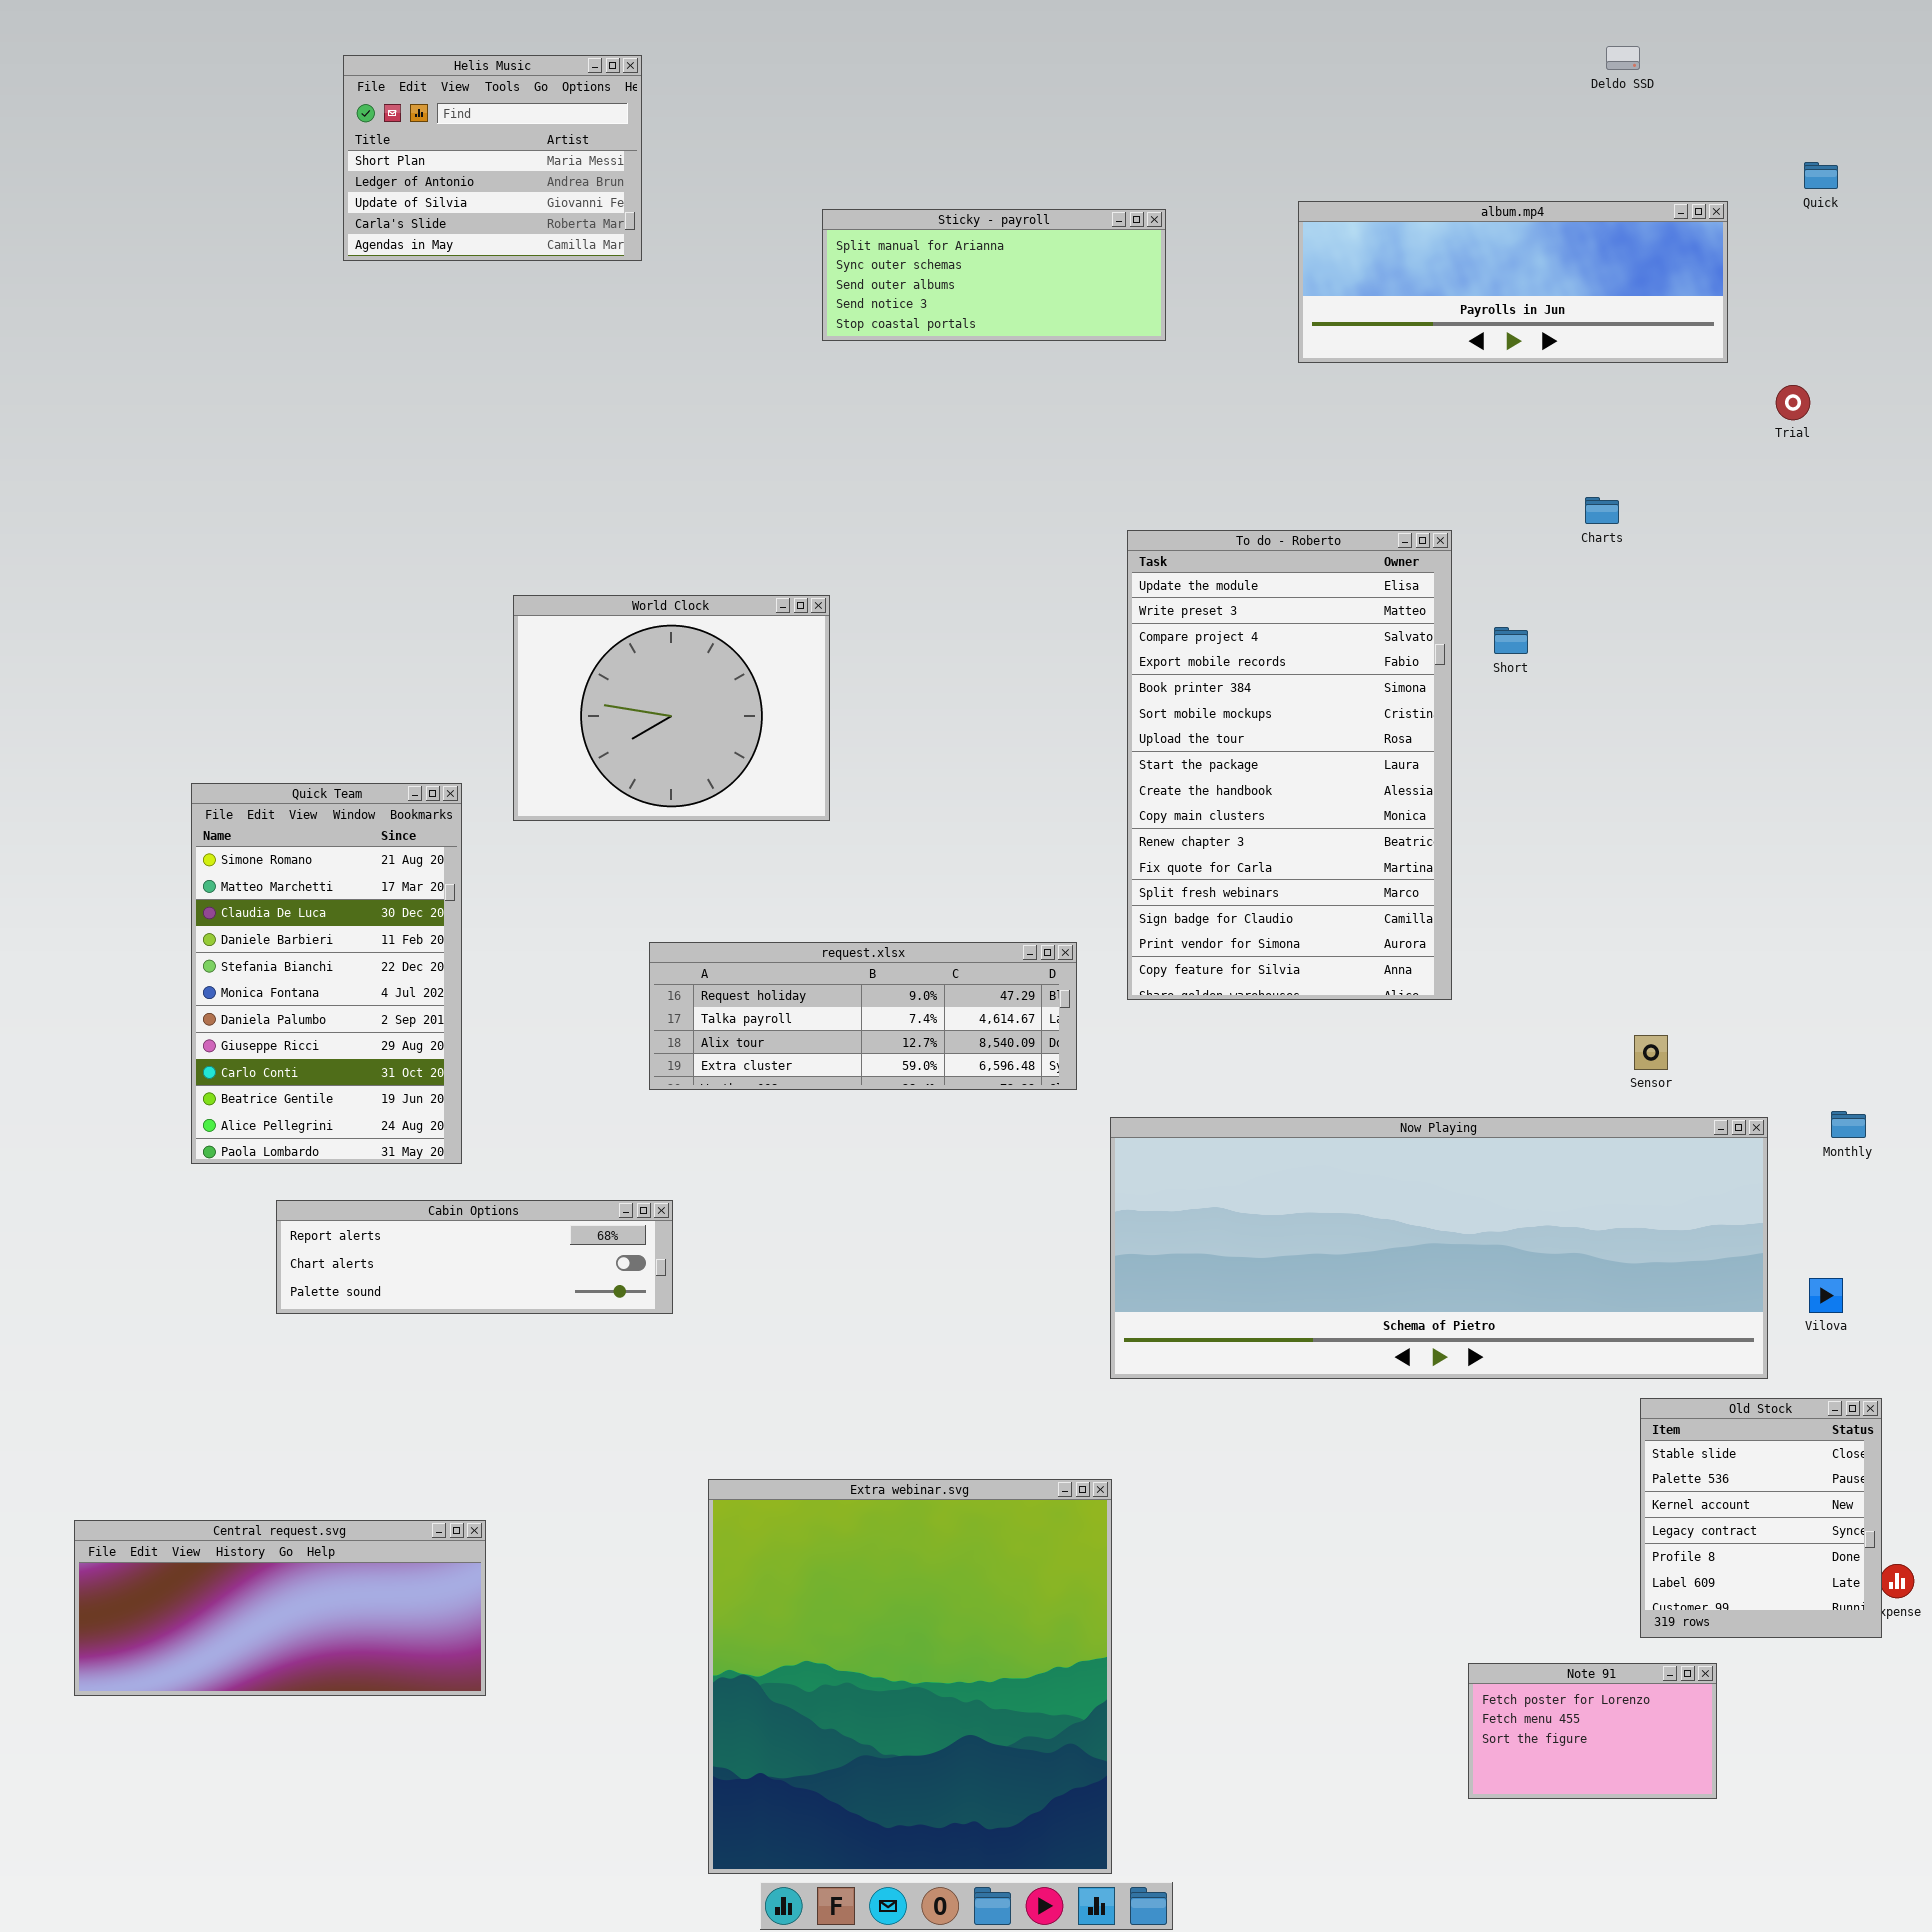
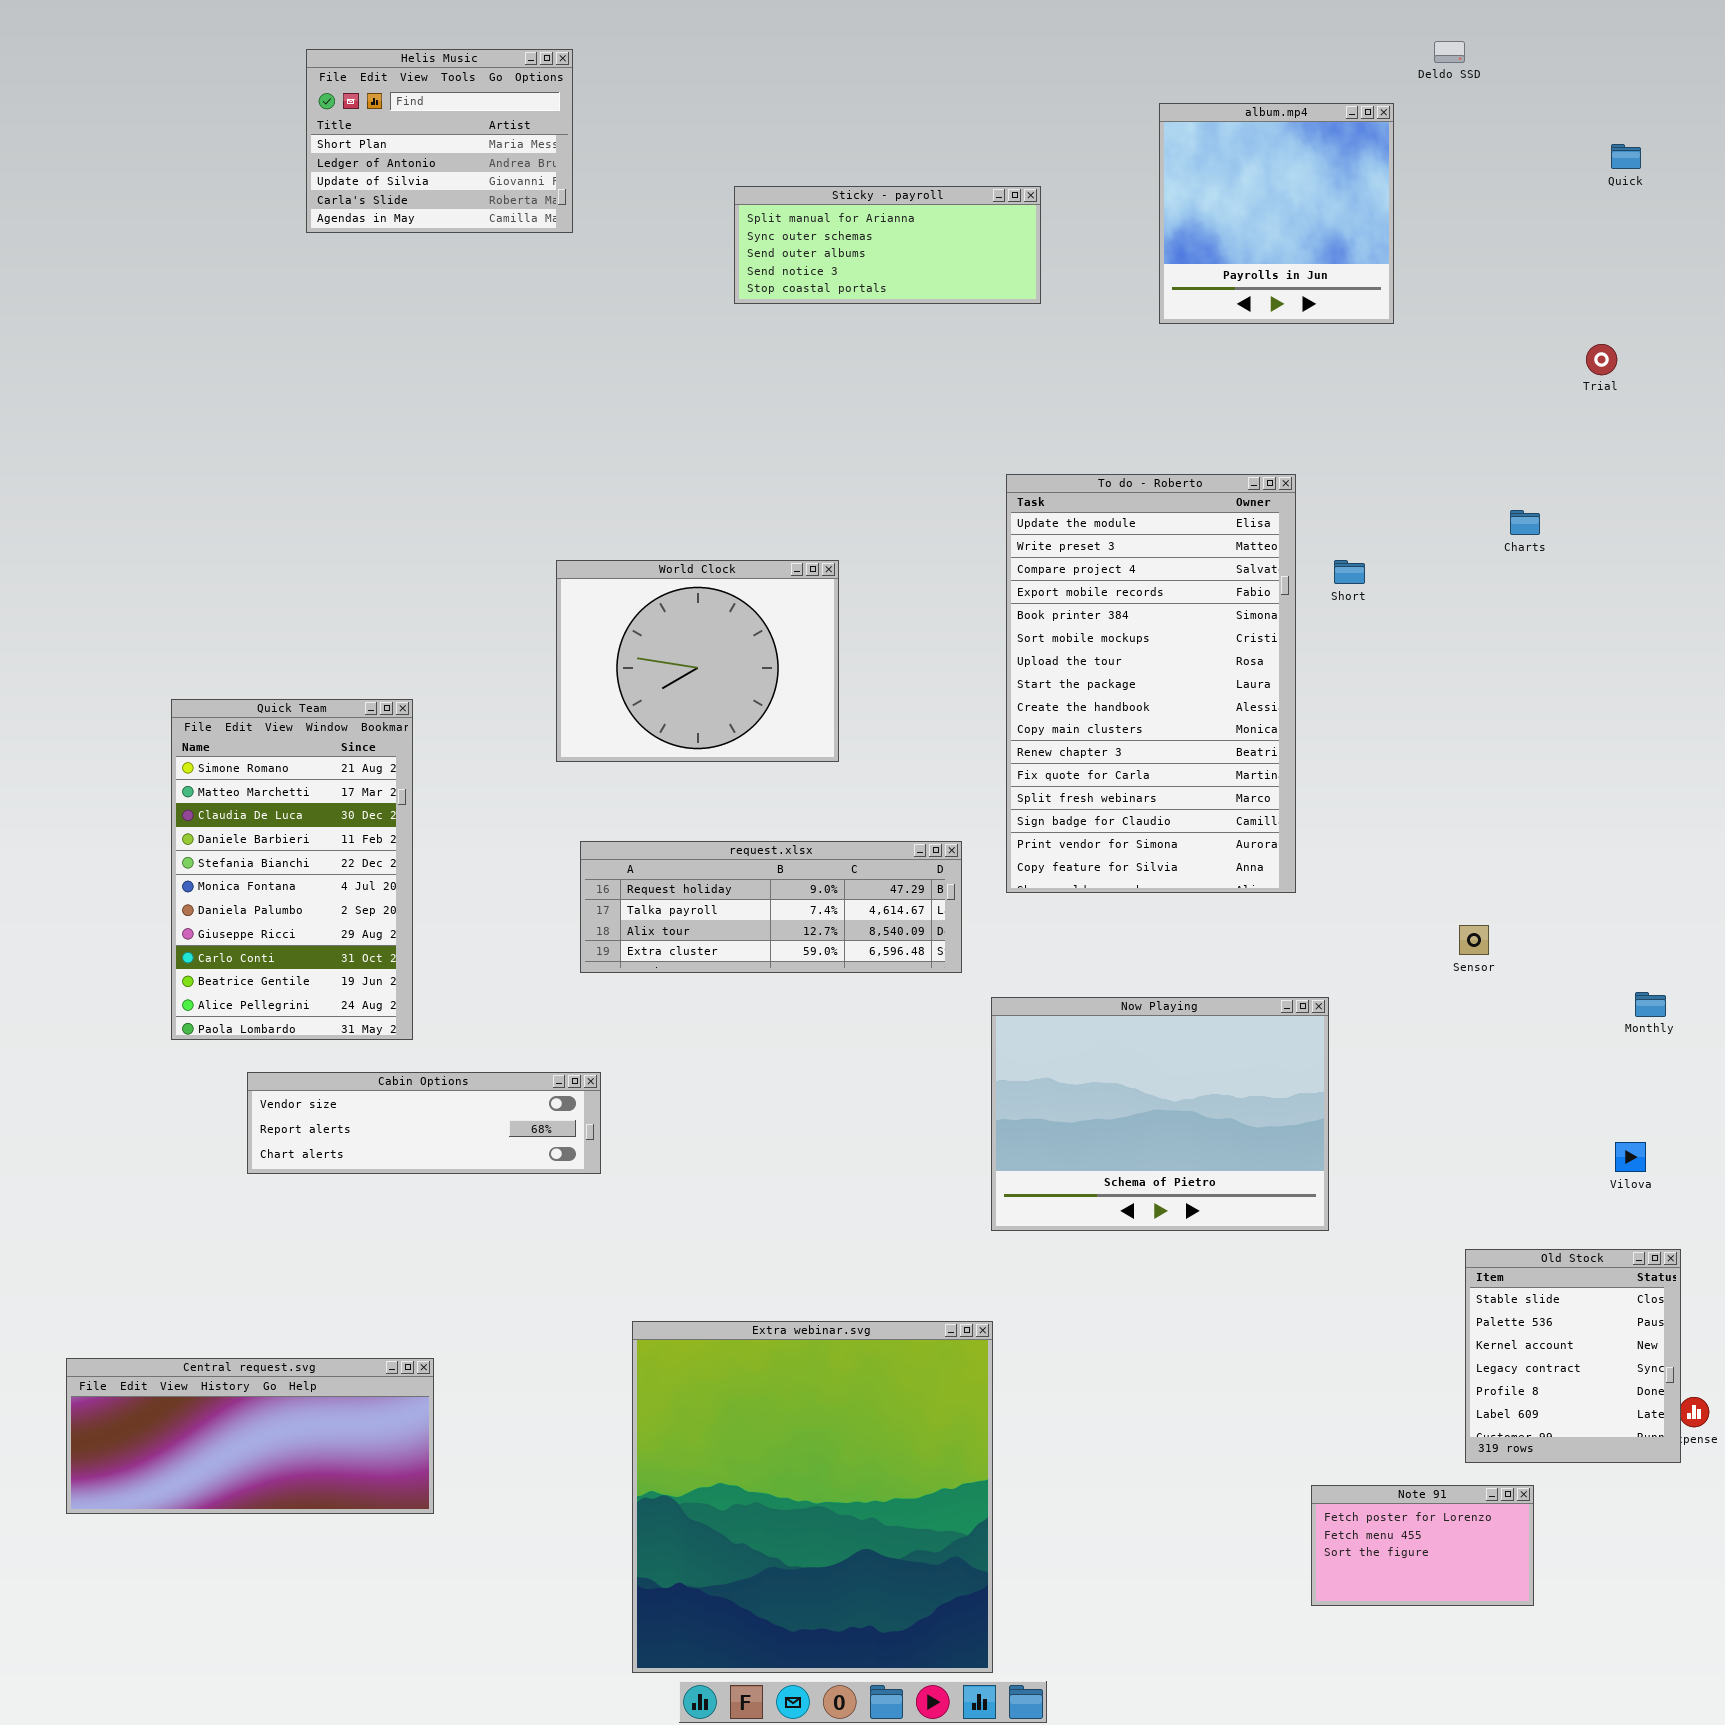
album.mp4: [1298,201,1728,363] -> [1159,103,1394,324], resized
Charts: [1585,497,1619,524] -> [1510,510,1540,535], moved
World Clock: [513,595,830,821] -> [556,560,839,762], moved
Now Playing: [1110,1117,1768,1379] -> [991,997,1329,1231], resized
Cabin Options: [276,1200,673,1314] -> [247,1072,601,1174], scrolled up 1 row

